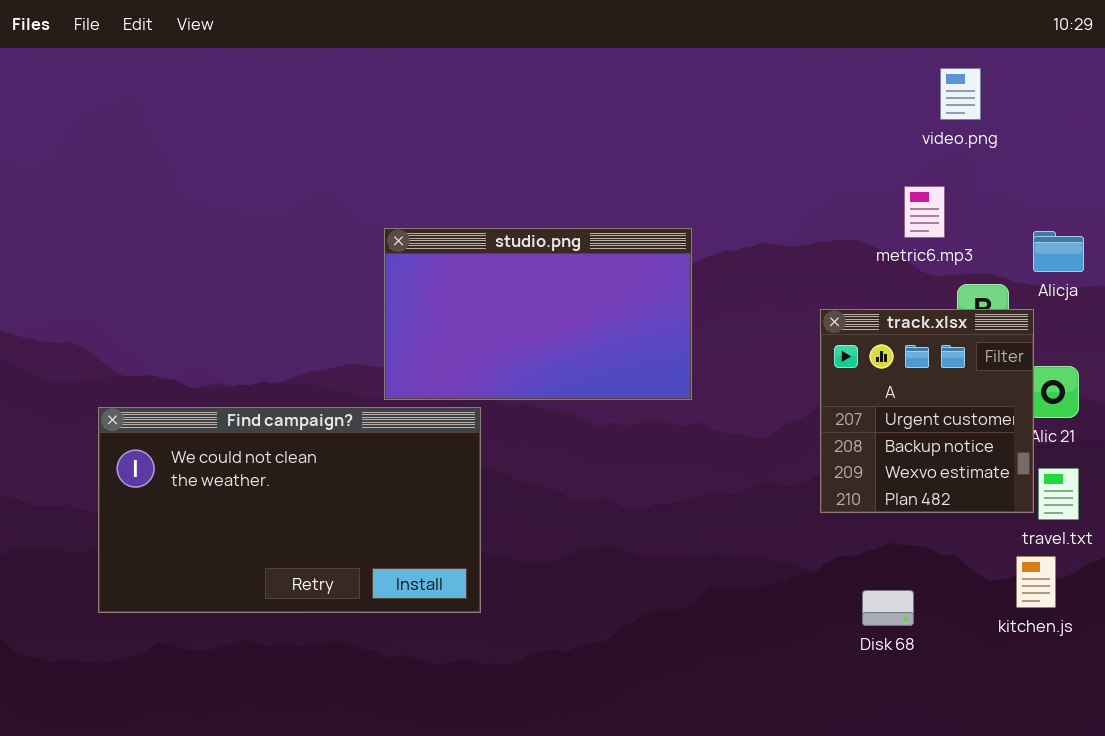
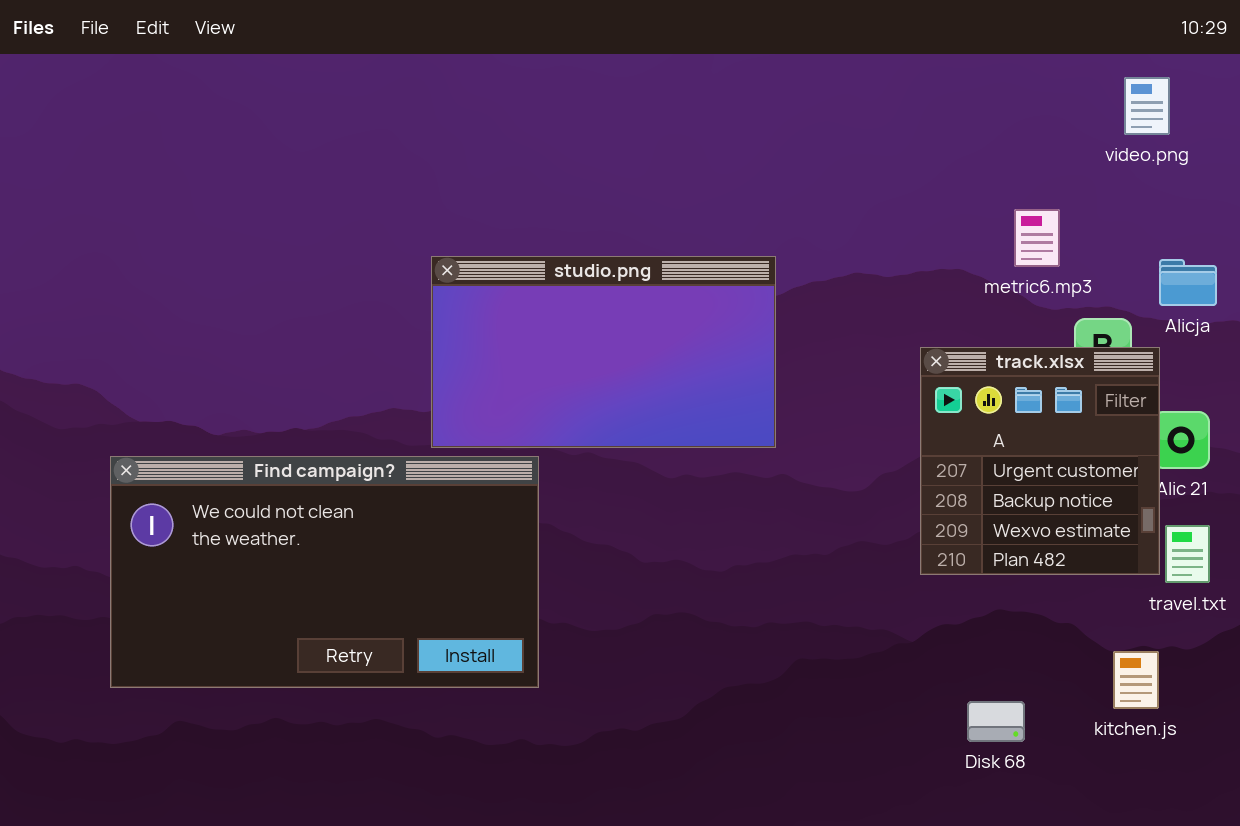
video.png: [940,68,981,120] -> [1124,77,1170,135], moved
kitchen.js: [1016,556,1056,608] -> [1113,651,1159,709], moved
Disk 68: [862,590,914,626] -> [967,701,1025,742], moved

